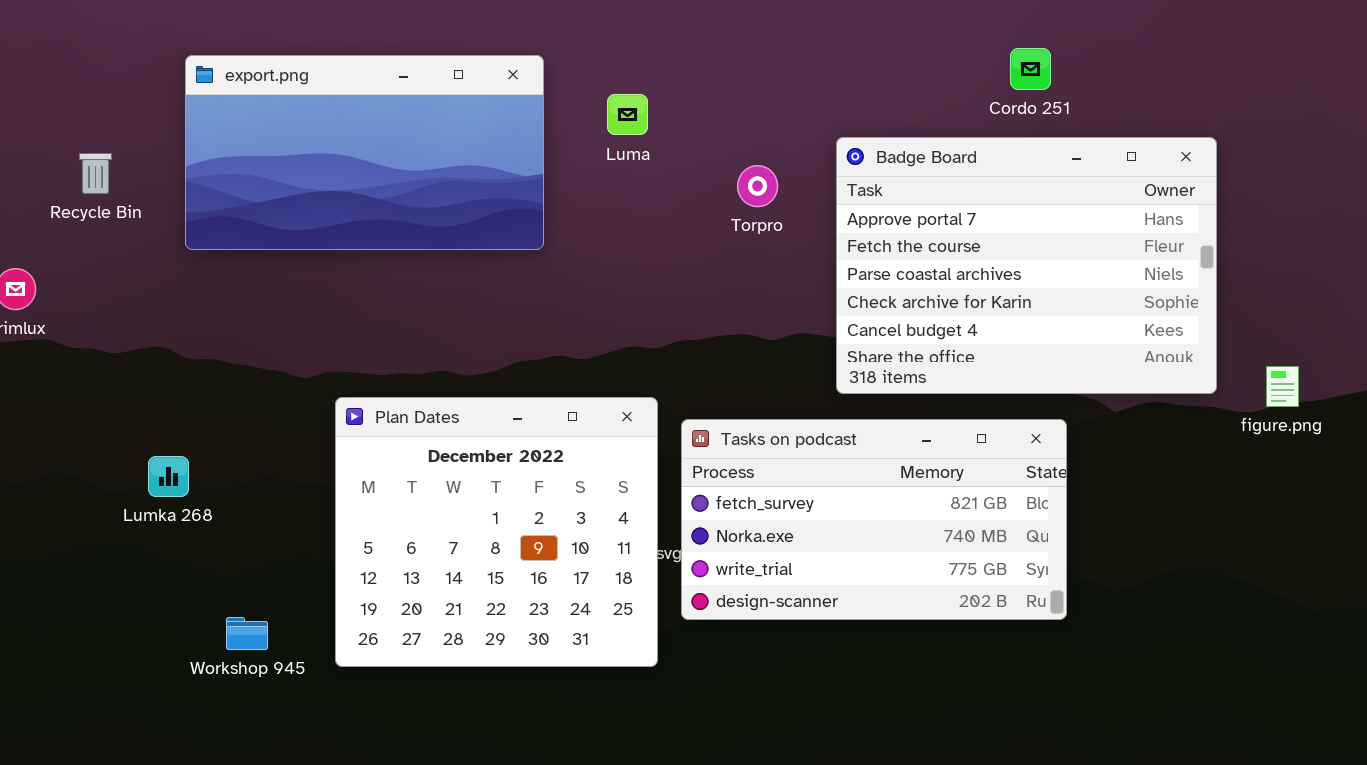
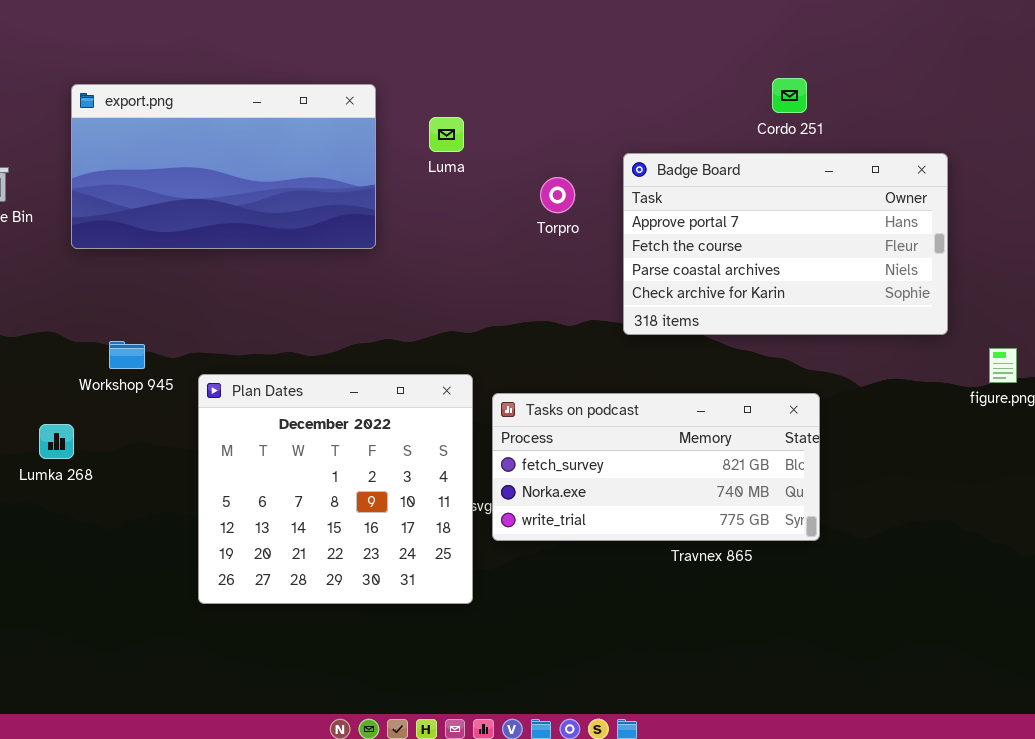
Badge Board: [836,137,1217,394] -> [623,153,948,335], resized
Tasks on podcast: [681,419,1067,620] -> [492,393,820,541], resized
Workshop 945: [226,617,268,650] -> [109,341,145,369], moved

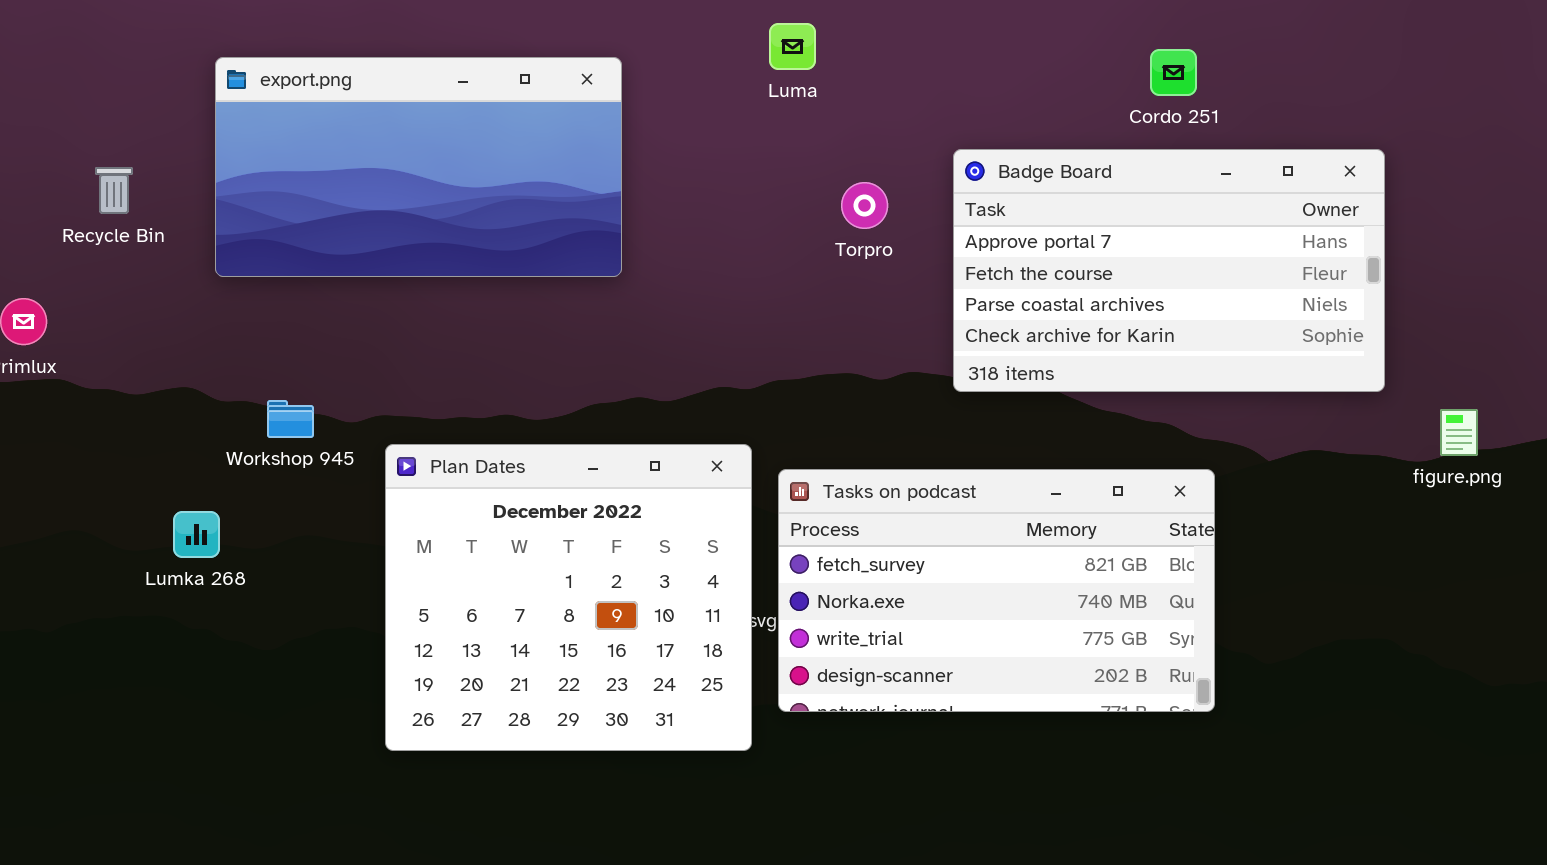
Luma: [429,117,464,152] -> [769,23,816,70], moved
Tasks on podcast: [492,393,820,541] -> [778,469,1215,712], resized

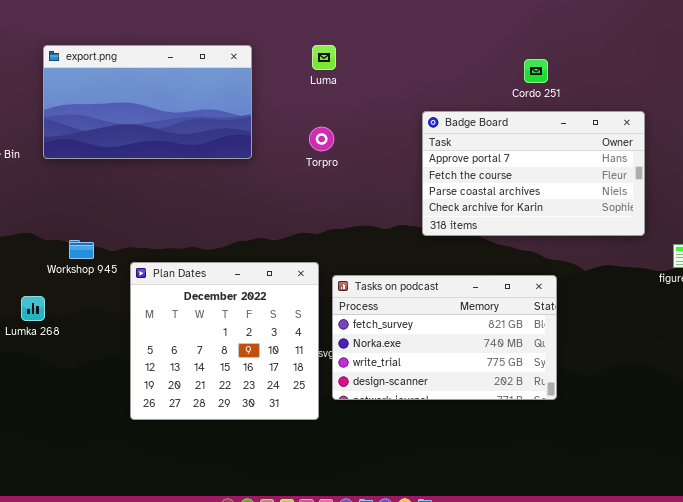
Luma: [769,23,816,70] -> [312,45,336,70], moved
export.png: [215,57,622,277] -> [43,45,252,159], moved
Torpro: [841,182,888,229] -> [309,127,334,151], moved

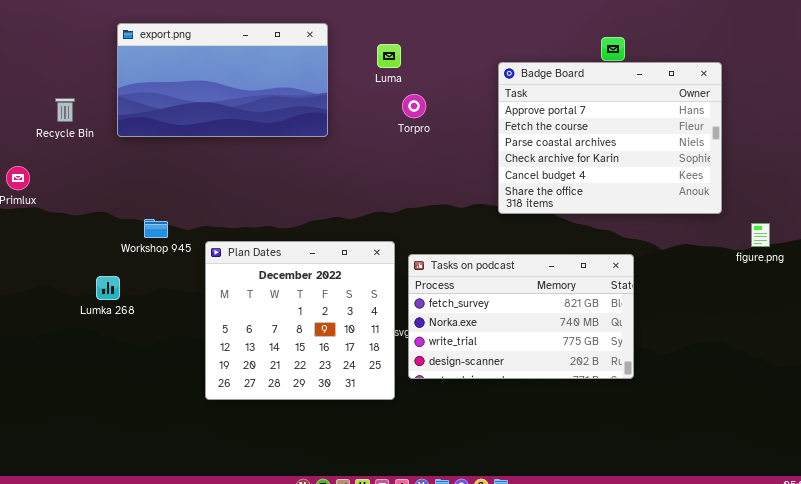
Luma: [312,45,336,70] -> [377,44,401,68], moved
Badge Board: [422,111,645,236] -> [498,62,722,214], resized
Torpro: [309,127,334,151] -> [402,94,426,118], moved

